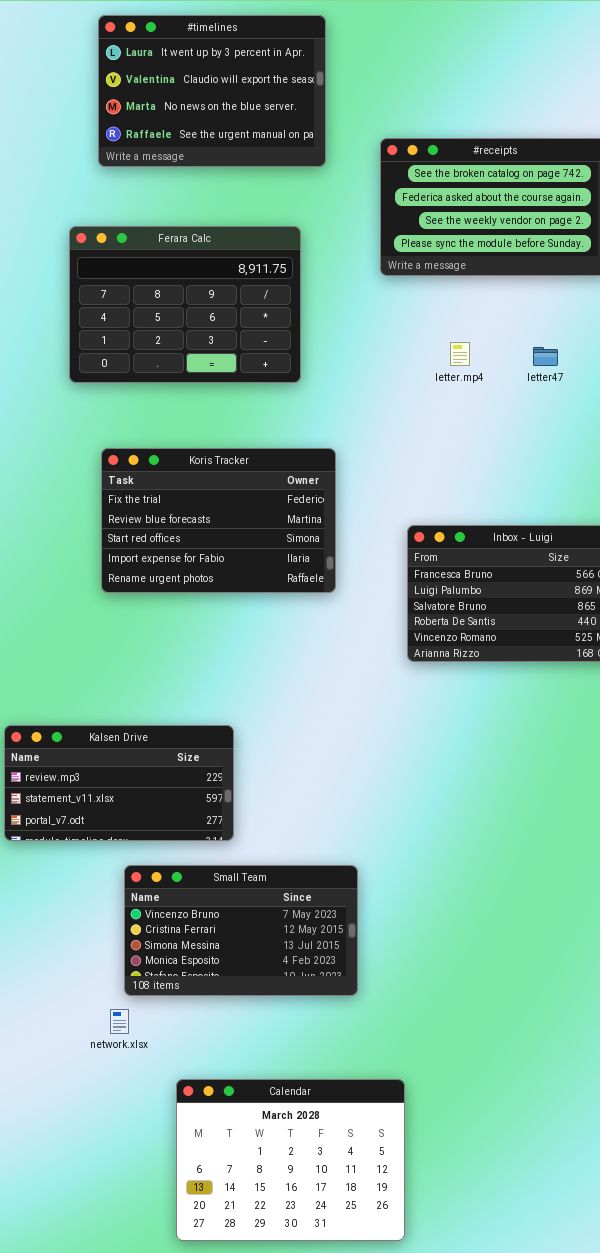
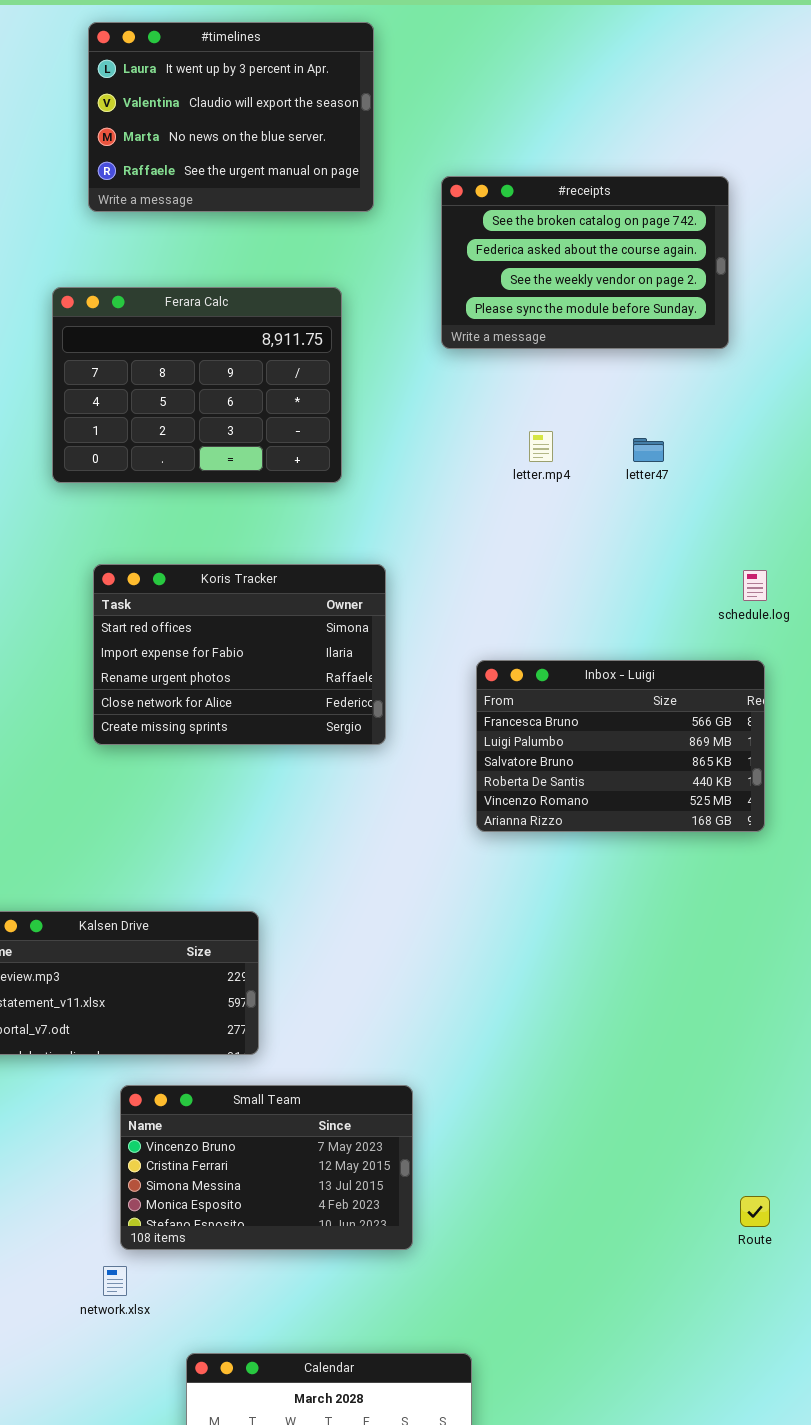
Koris Tracker: [101,448,336,593] -> [93,564,386,745], scrolled down 2 rows

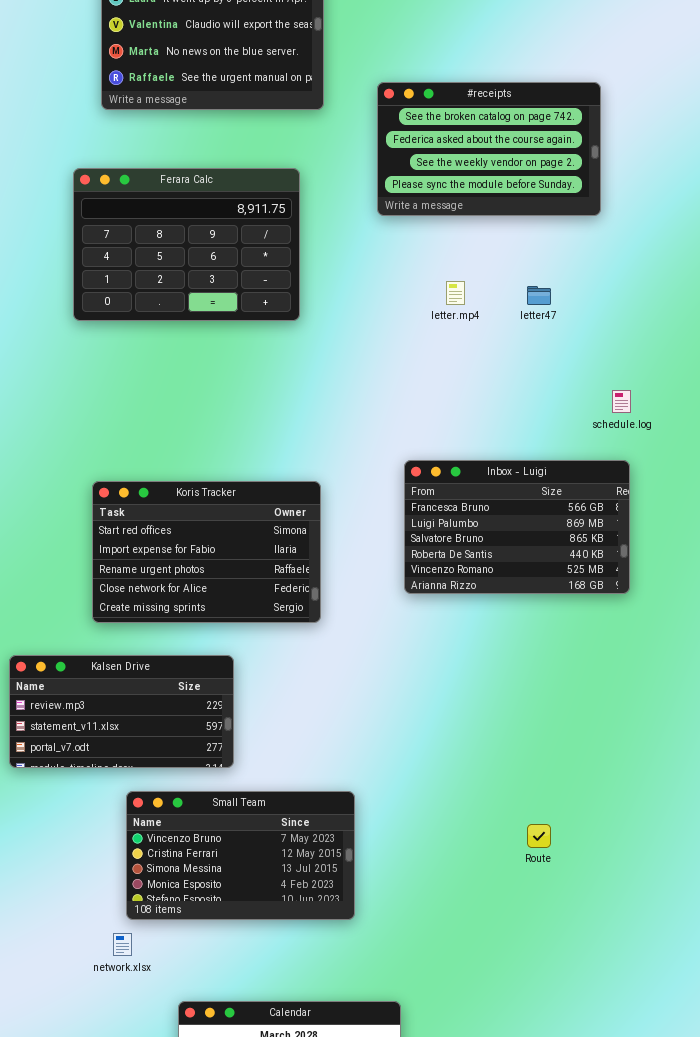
Koris Tracker: [93,564,386,745] -> [92,481,321,623], moved
Route: [740,1196,770,1227] -> [527,824,551,848], moved

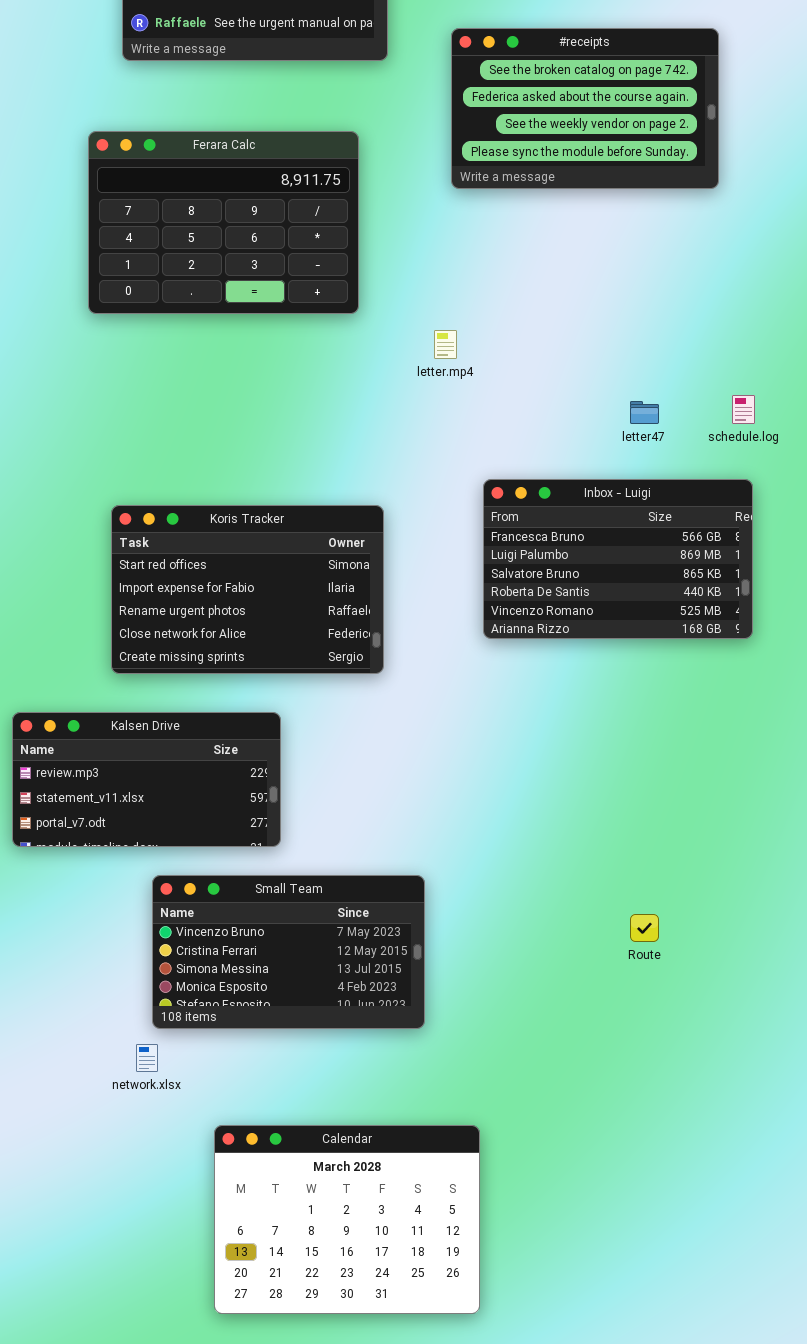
letter.mp4: [446,281,465,305] -> [434,330,457,359], moved
letter47: [527,286,551,305] -> [630,401,659,424], moved

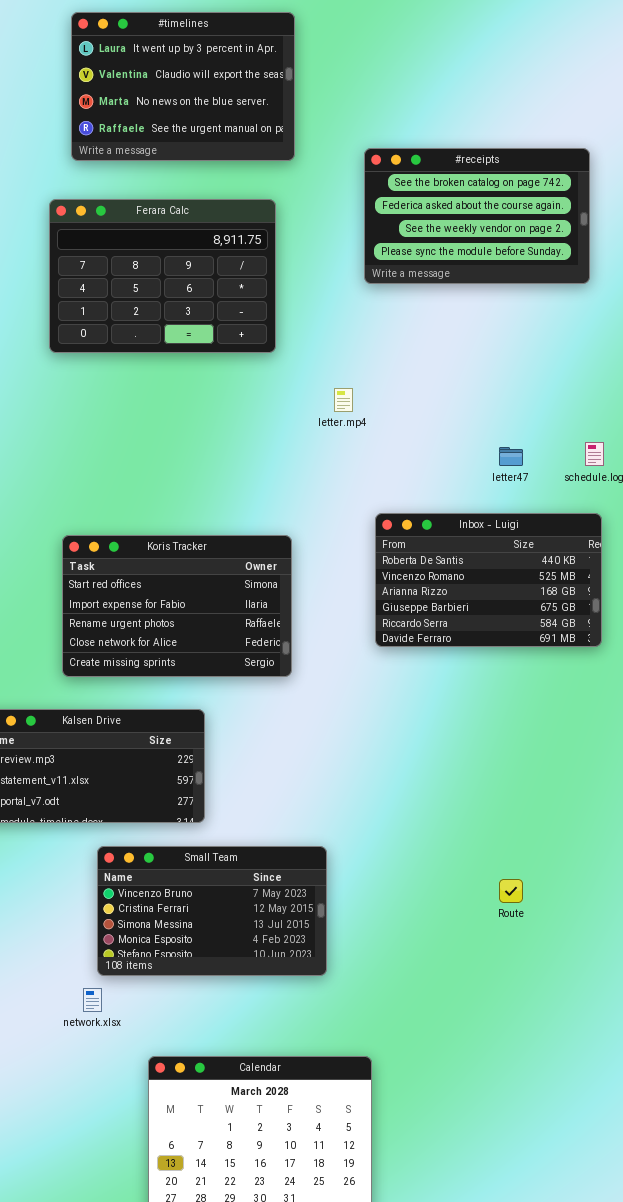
#receipts: [451,28,719,189] -> [364,148,590,284], moved
Ferara Calc: [88,131,359,314] -> [49,199,276,353], moved
Inbox - Luigi: [483,479,753,639] -> [375,513,602,647], scrolled down 3 rows

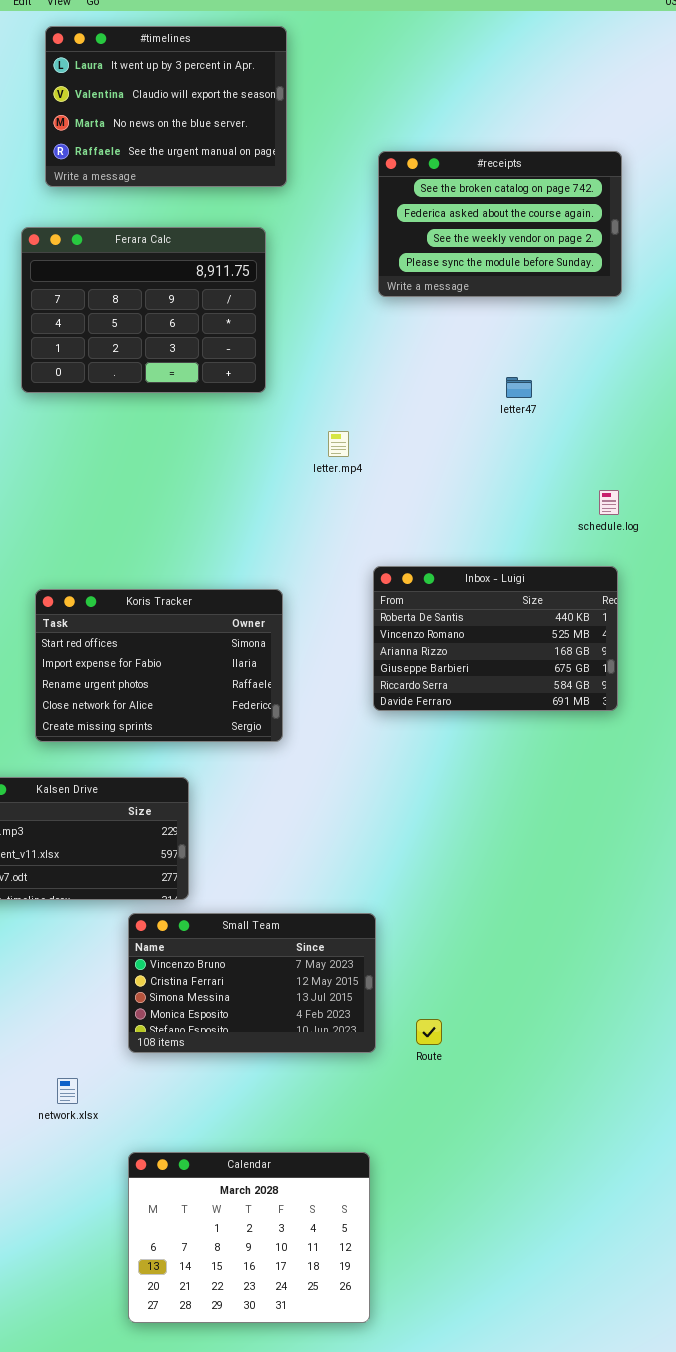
#receipts: [364,148,590,284] -> [378,151,622,297], moved
letter47: [499,447,523,466] -> [506,377,532,398], moved
Small Team: [97,846,327,976] -> [128,913,376,1053], moved
Route: [499,879,523,903] -> [416,1019,442,1045], moved

